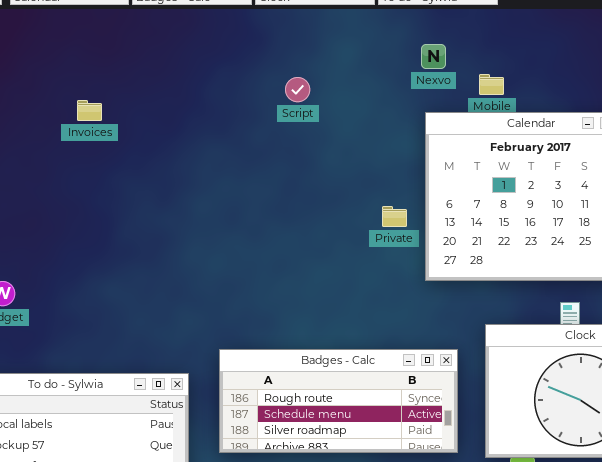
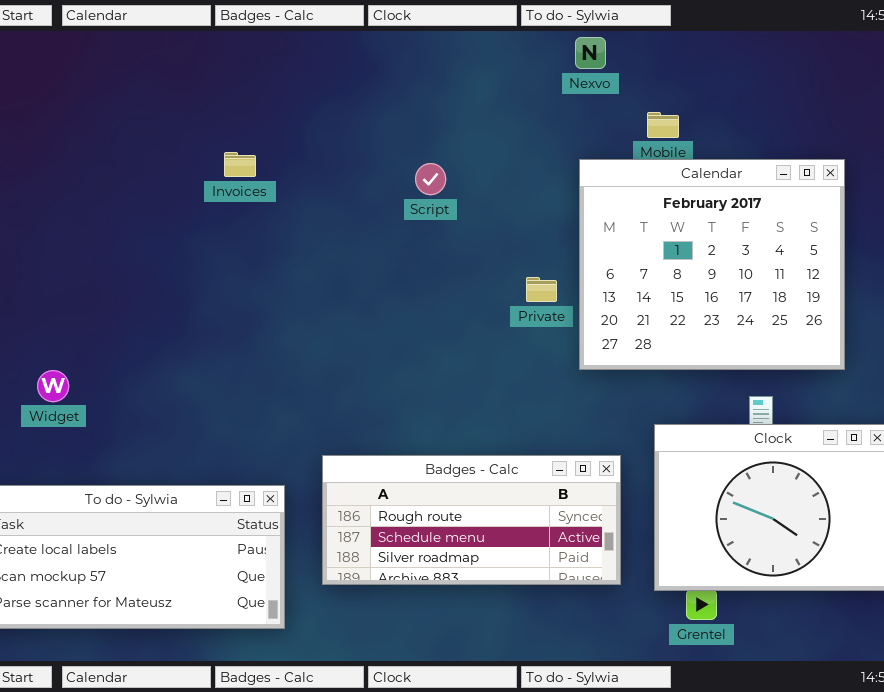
Nexvo: [421,44,446,69] -> [575,37,606,69], moved
Script: [285,77,310,102] -> [415,163,446,195], moved
Invoices: [77,100,102,121] -> [224,152,256,177], moved

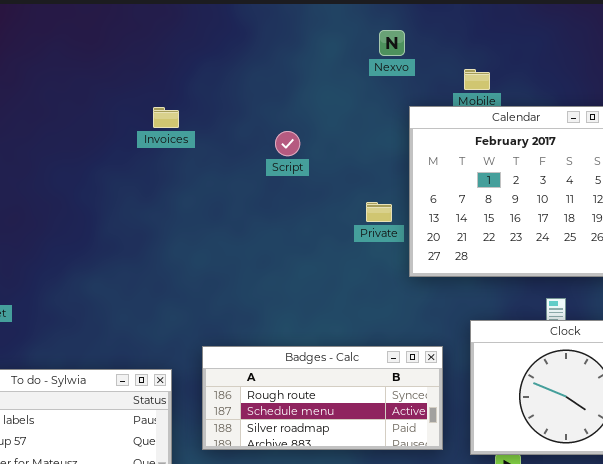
Nexvo: [575,37,606,69] -> [379,30,405,56], moved
Invoices: [224,152,256,177] -> [153,107,179,128], moved
Script: [415,163,446,195] -> [275,131,300,156], moved

